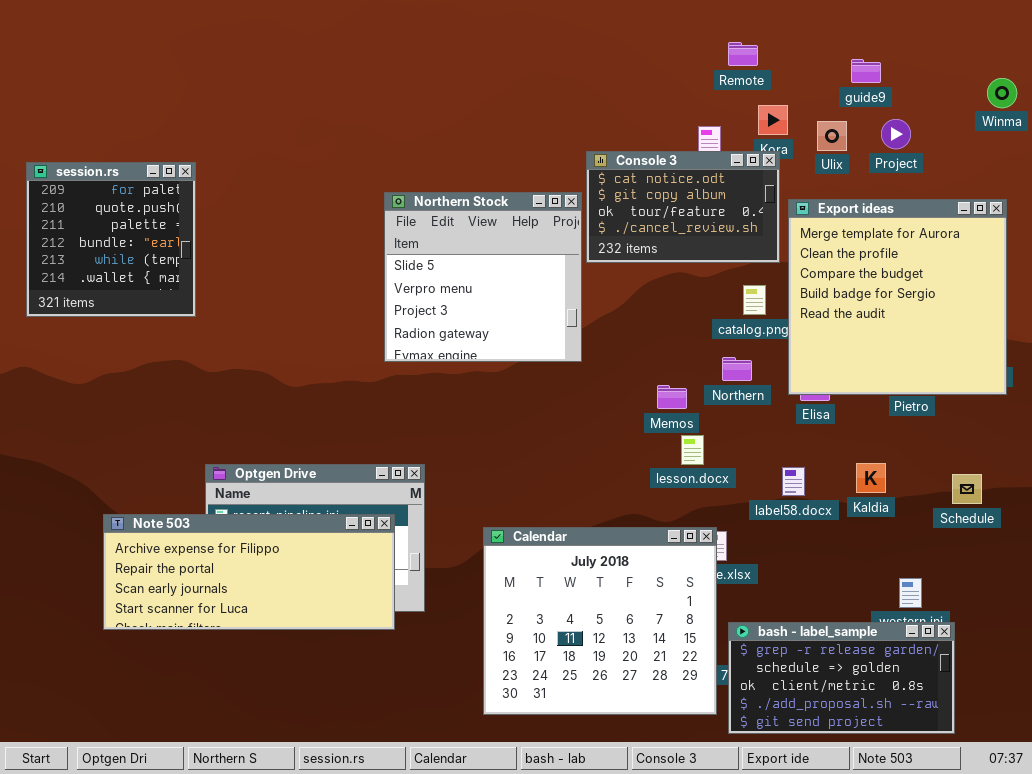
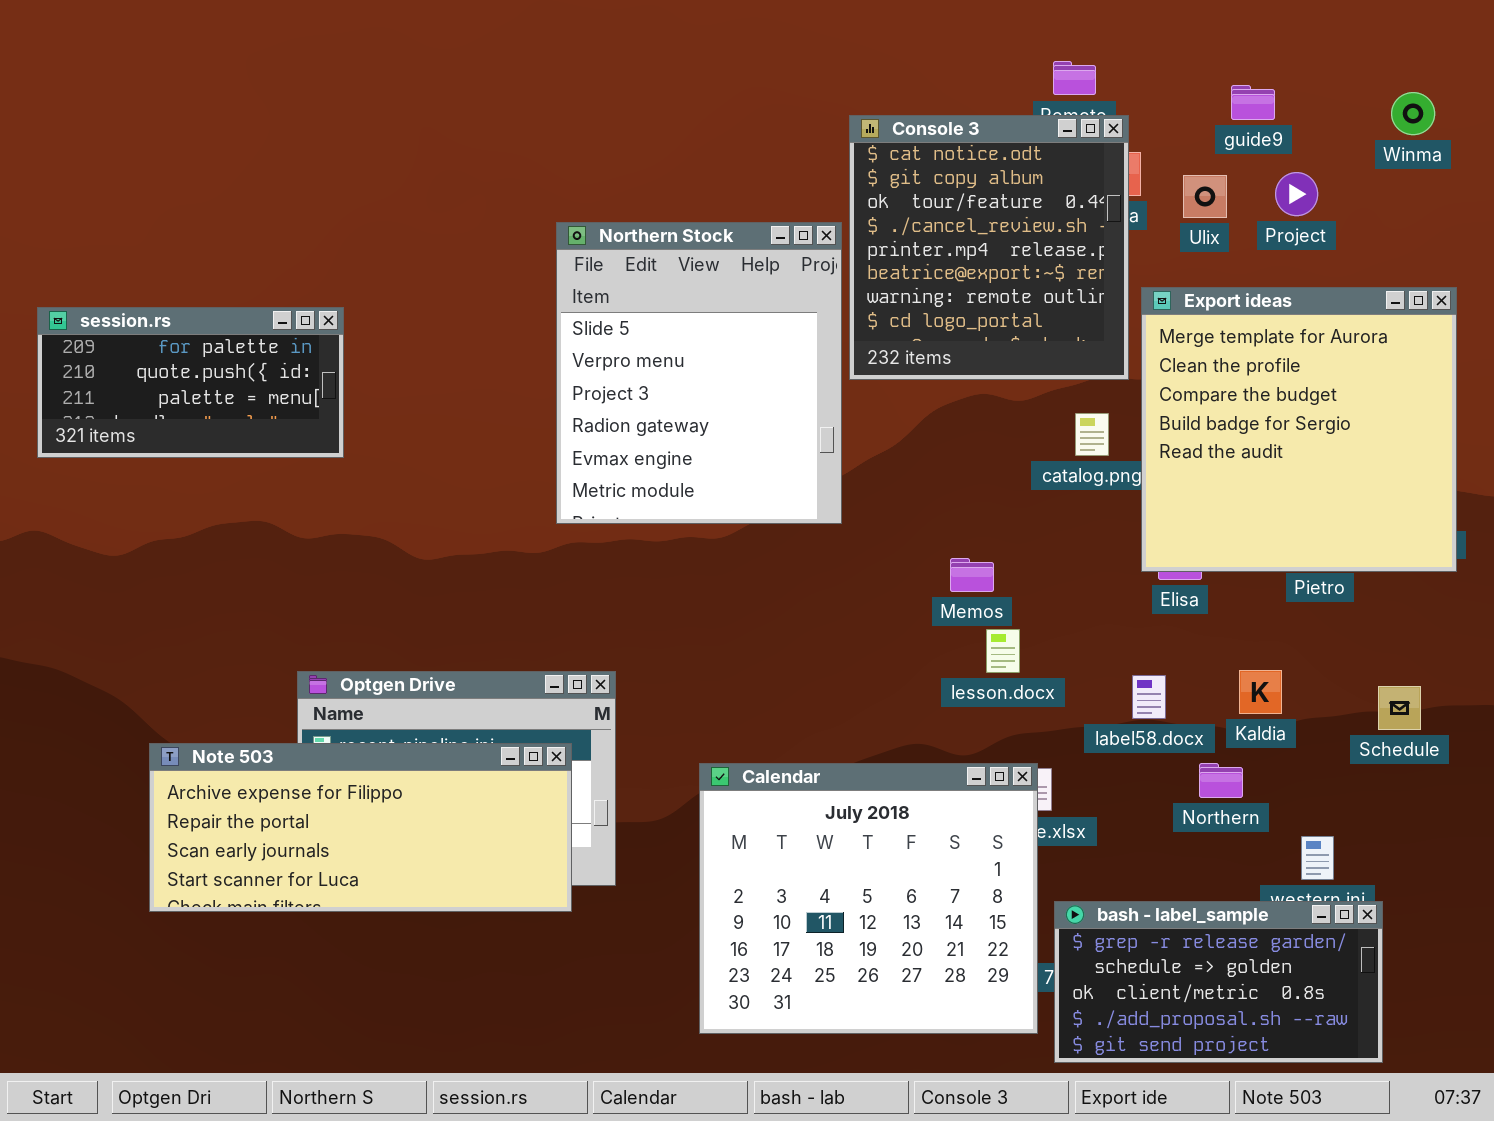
Winma: [987,78,1017,108] -> [1391,92,1435,135], moved
Console 3: [586,151,780,263] -> [849,115,1129,380], resized
session.rs: [26,162,196,317] -> [37,307,344,458], resized
Northern Stock: [384,192,582,362] -> [556,222,842,524], resized
Northern: [722,357,752,381] -> [1199,763,1243,798], moved

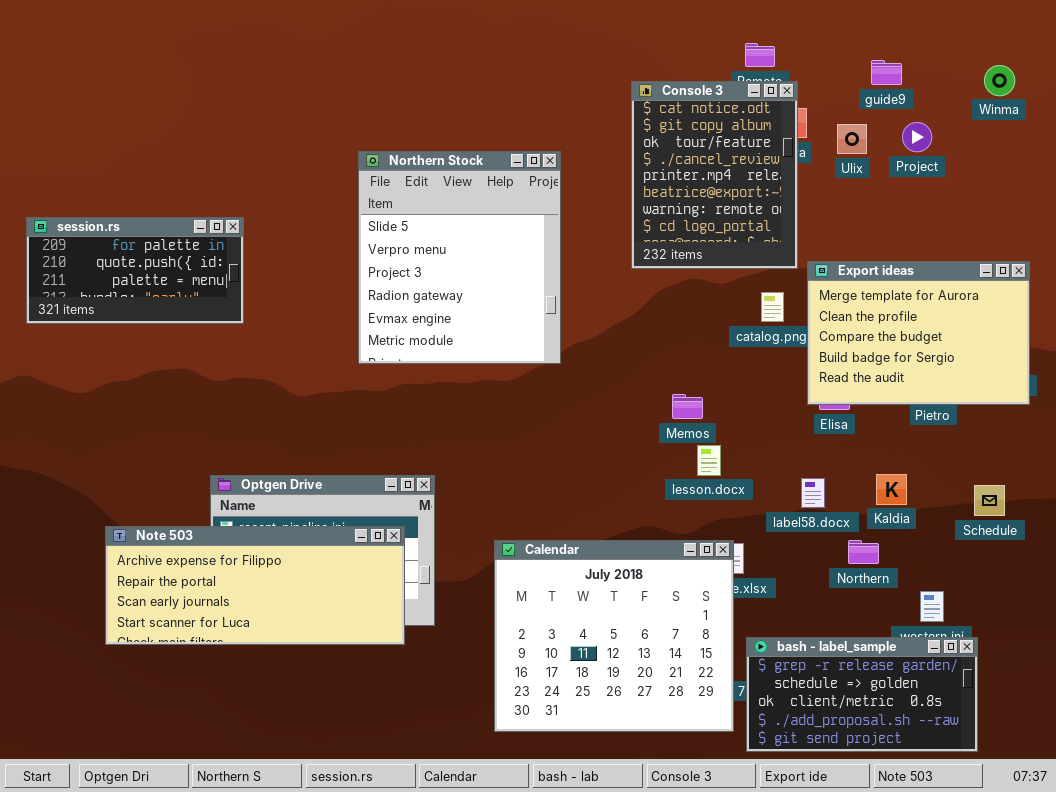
Console 3: [849,115,1129,380] -> [631,81,798,269], resized
Northern Stock: [556,222,842,524] -> [358,151,561,364], moved
Export ideas: [1141,287,1457,572] -> [807,261,1030,405], resized

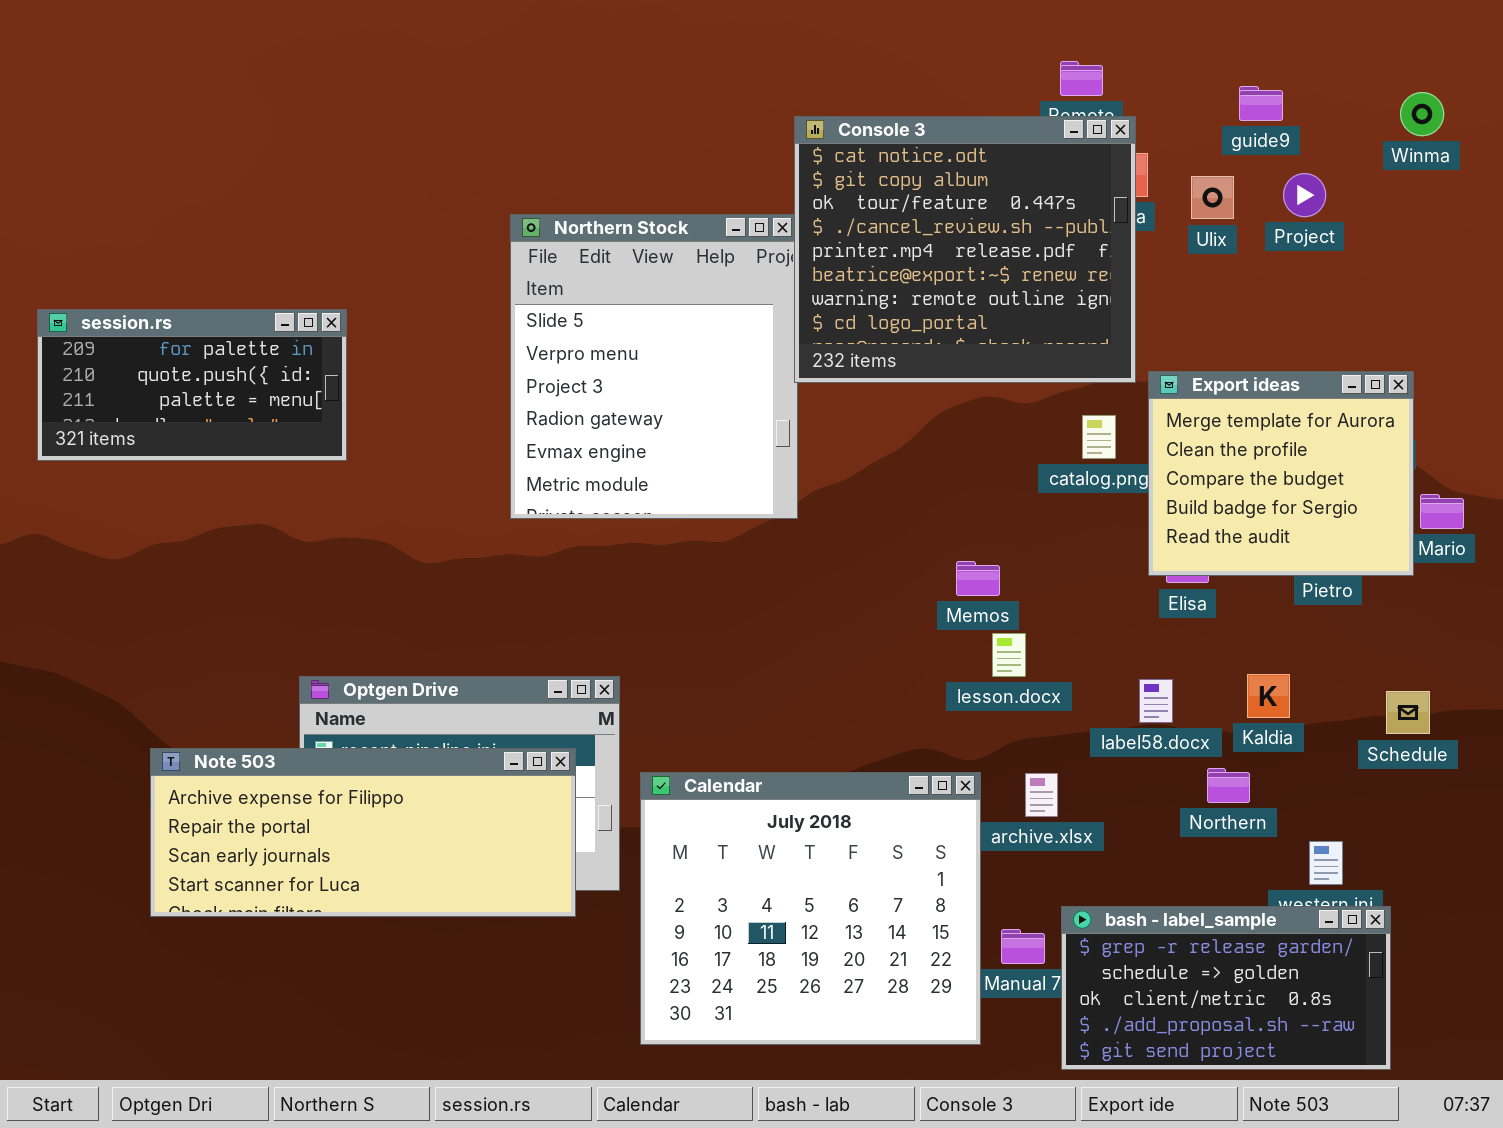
Console 3: [631,81,798,269] -> [794,116,1136,383], resized
Export ideas: [807,261,1030,405] -> [1148,371,1414,576], resized
Calendar: [494,540,734,732] -> [640,772,981,1045], moved

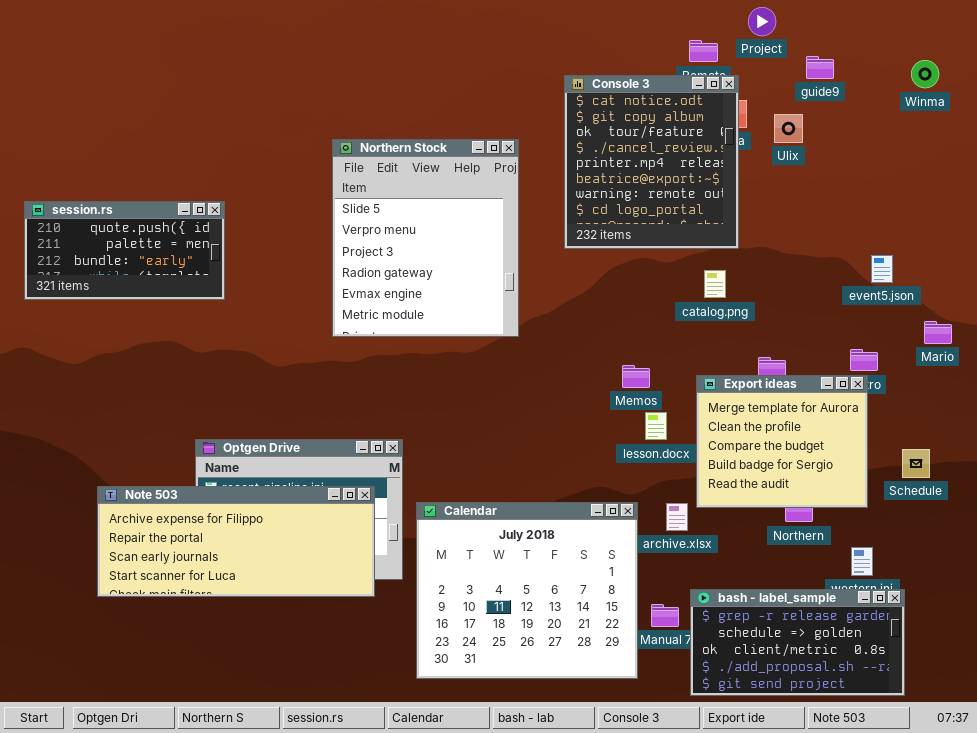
Console 3: [794,116,1136,383] -> [564,75,739,249], resized
Project: [1283,173,1326,217] -> [748,7,776,36], moved
session.rs: [37,309,347,461] -> [24,201,225,300], scrolled down 1 row
Export ideas: [1148,371,1414,576] -> [696,375,868,508], moved

